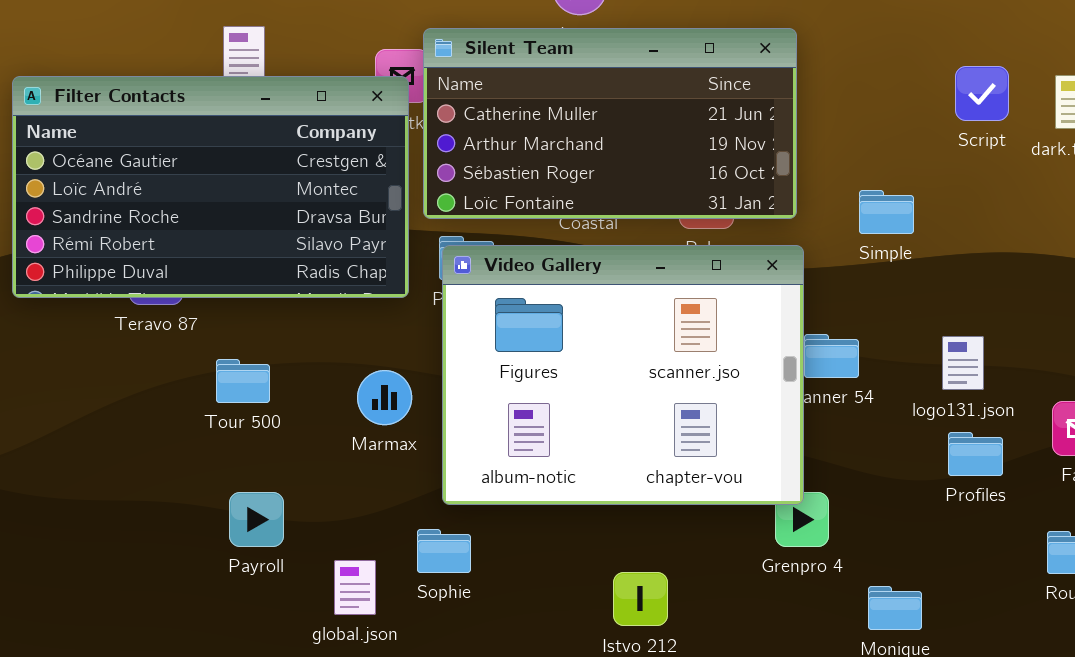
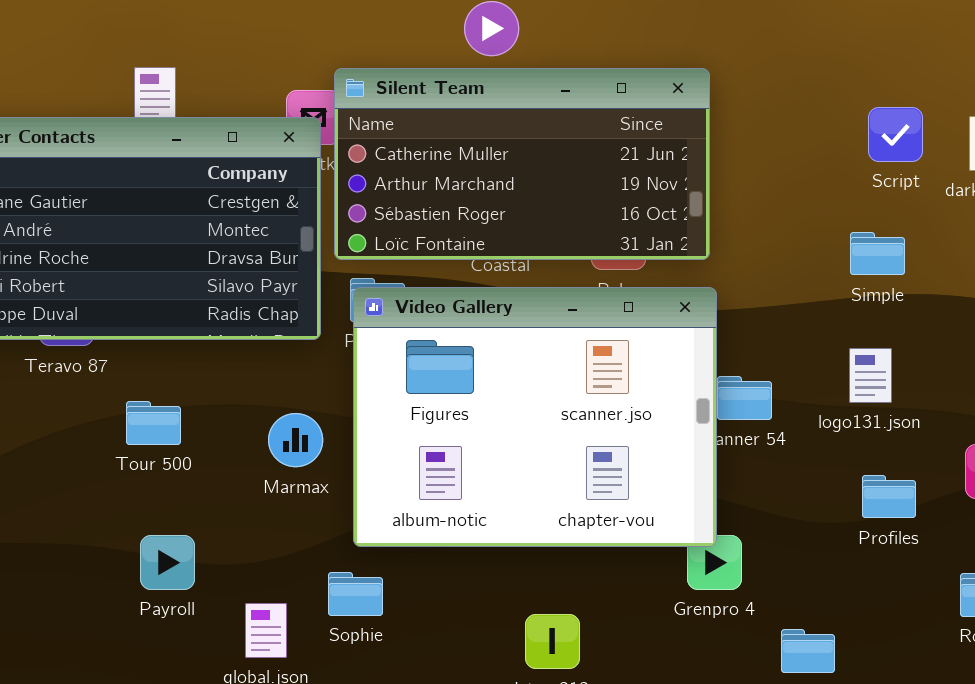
Simple: [859,190,914,234] -> [850,232,905,275], moved
logo131.json: [942,336,984,390] -> [849,348,892,403], moved

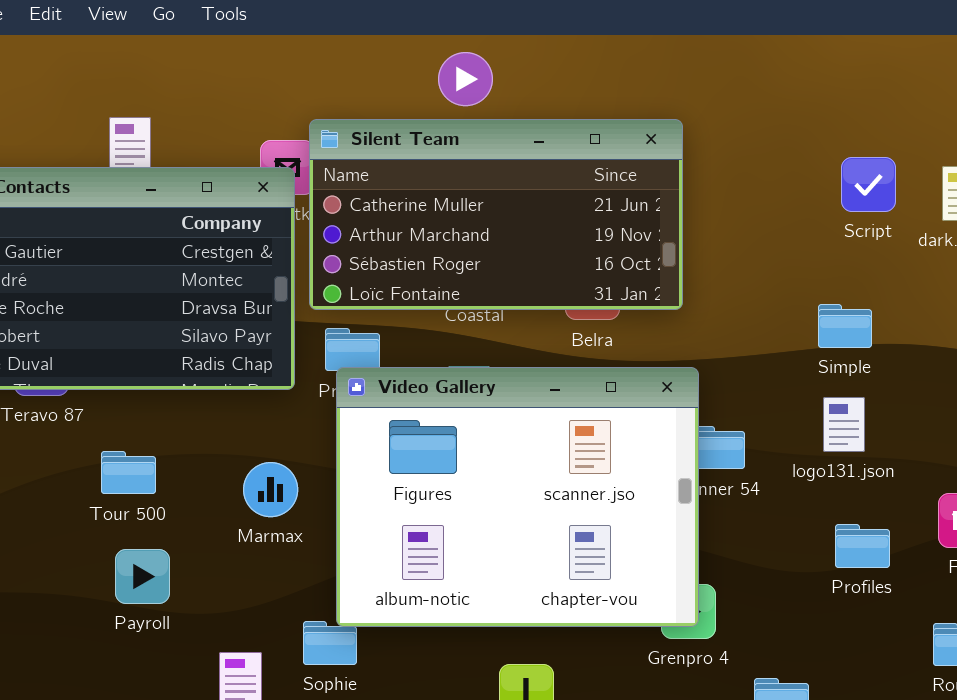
Simple: [850,232,905,275] -> [818,304,872,348], moved
Video Gallery: [353,287,717,547] -> [336,367,699,627], moved
Payroll: [140,535,195,590] -> [115,549,170,604], moved

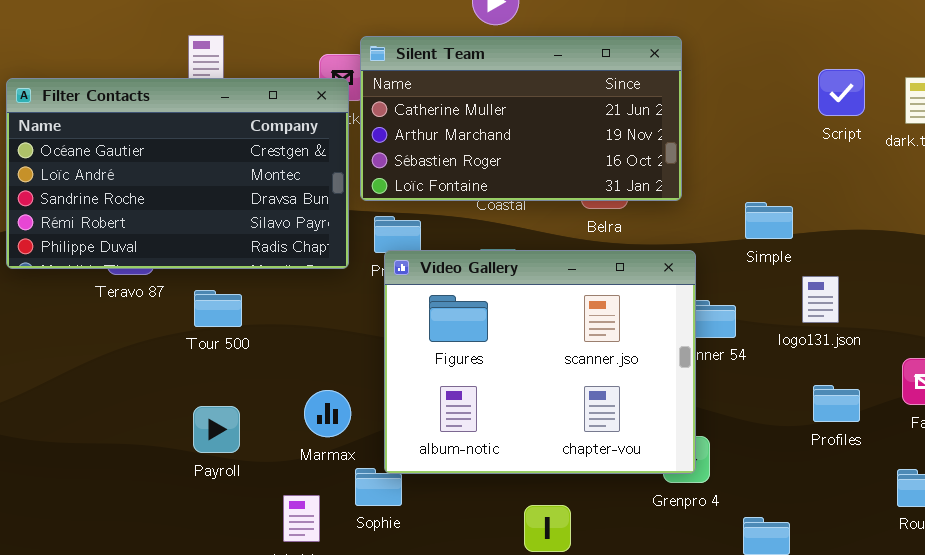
Simple: [818,304,872,348] -> [745,202,793,239], moved
Tour 500: [101,451,156,494] -> [194,290,242,327], moved
Marmax: [243,462,298,517] -> [304,390,351,437], moved

